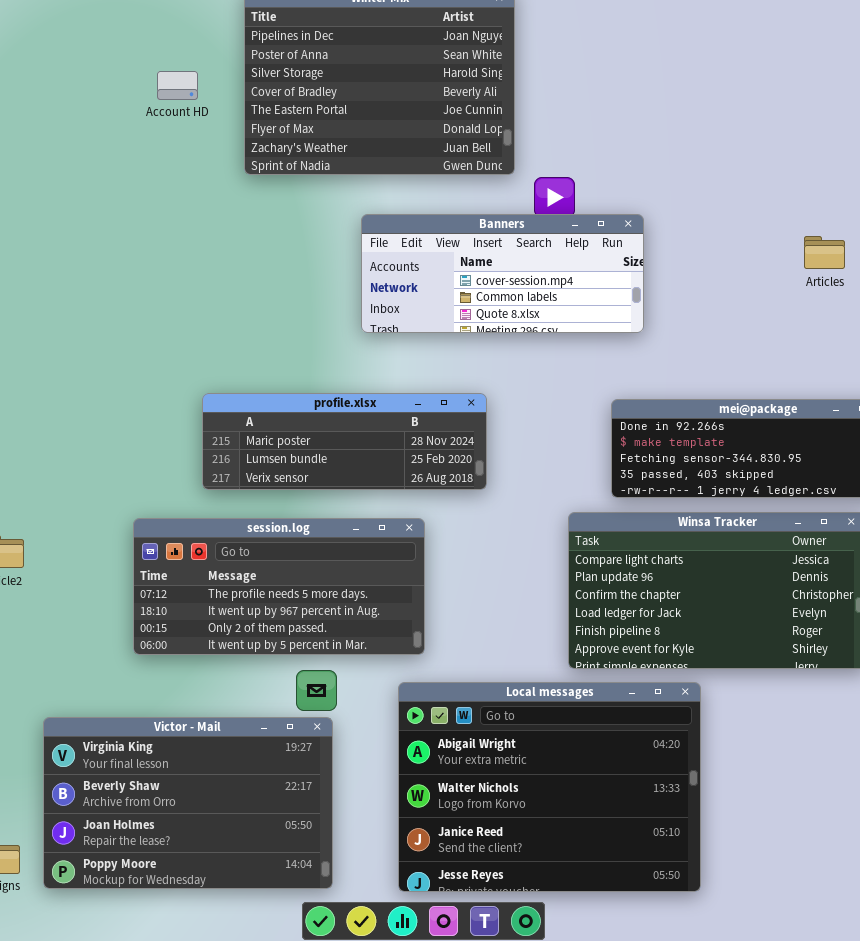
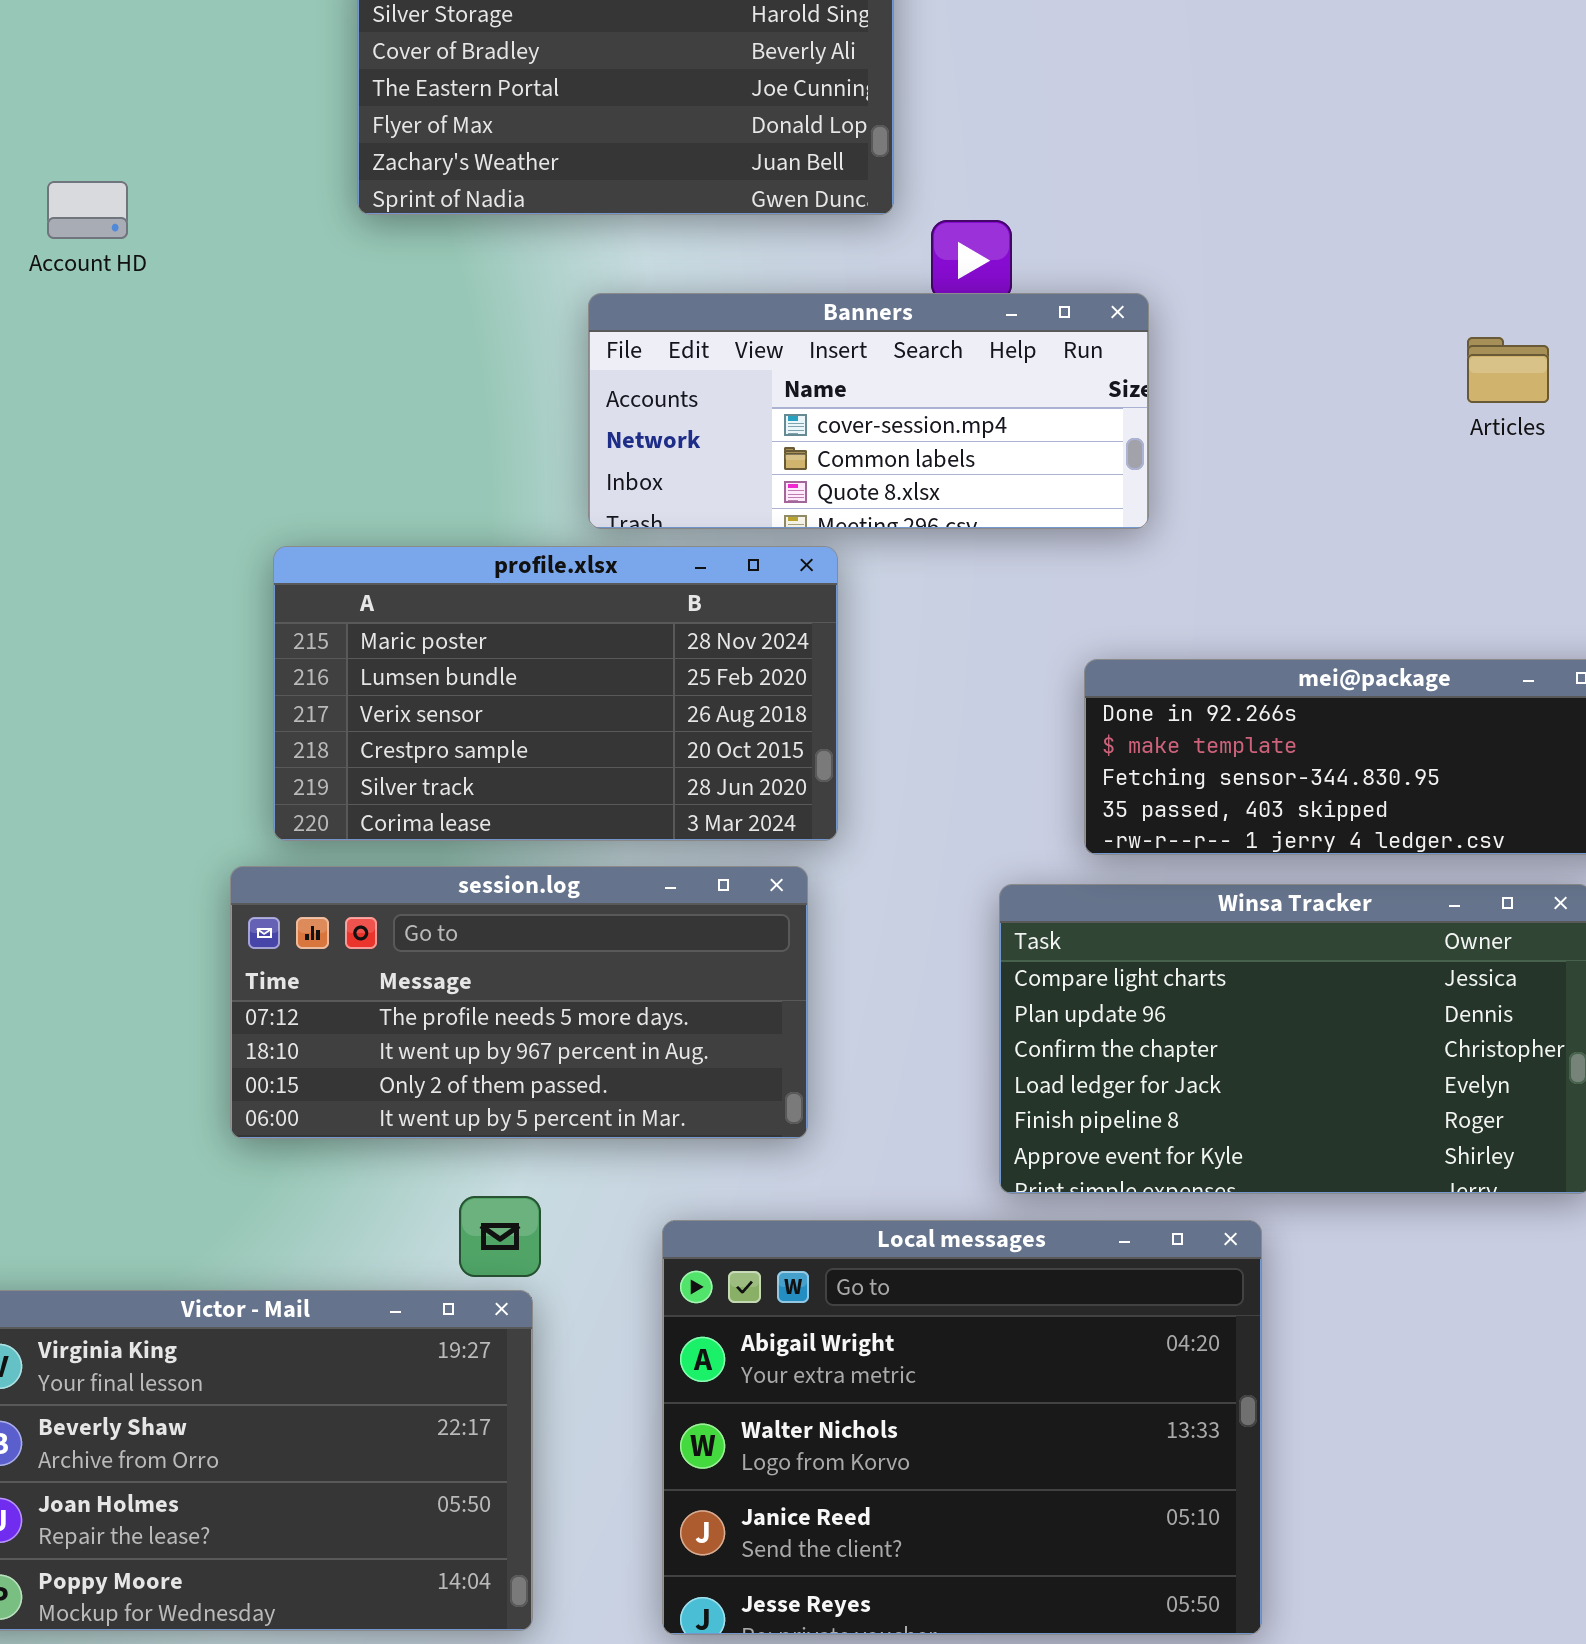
Account HD: [157,71,198,100] -> [47,181,128,239], moved
profile.xlsx: [202,393,487,490] -> [273,546,838,841], resized
session.log: [133,518,425,655] -> [230,866,808,1139], moved

